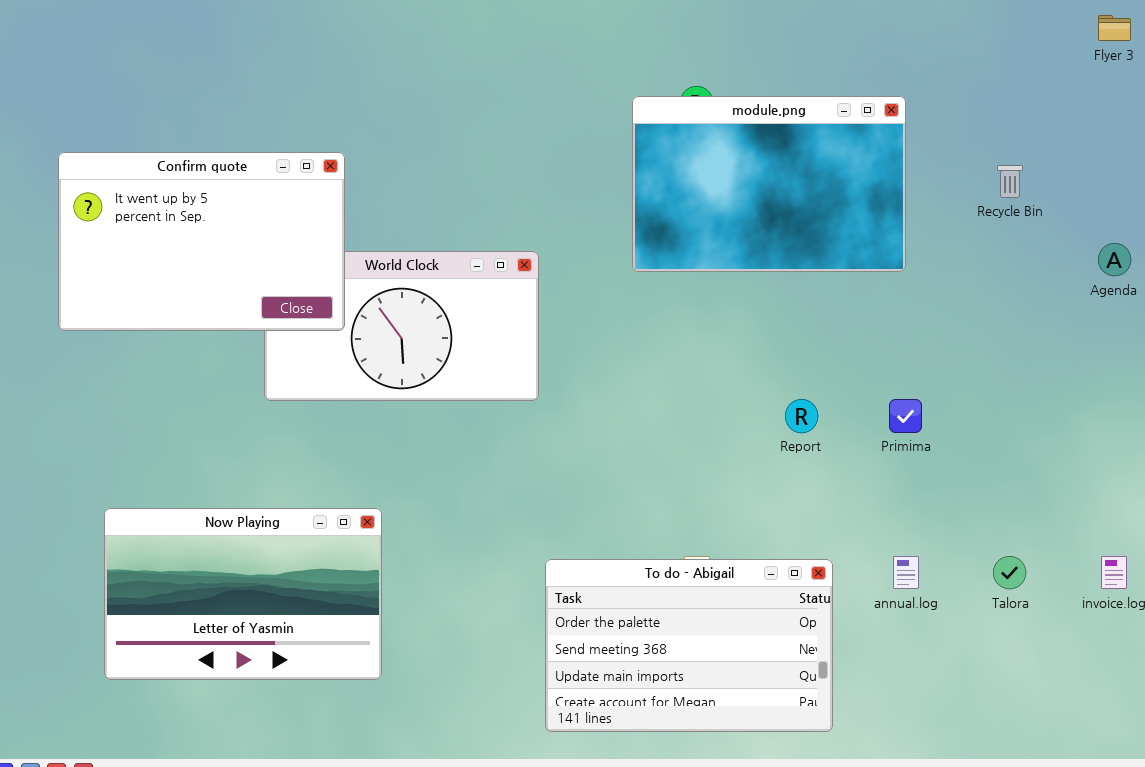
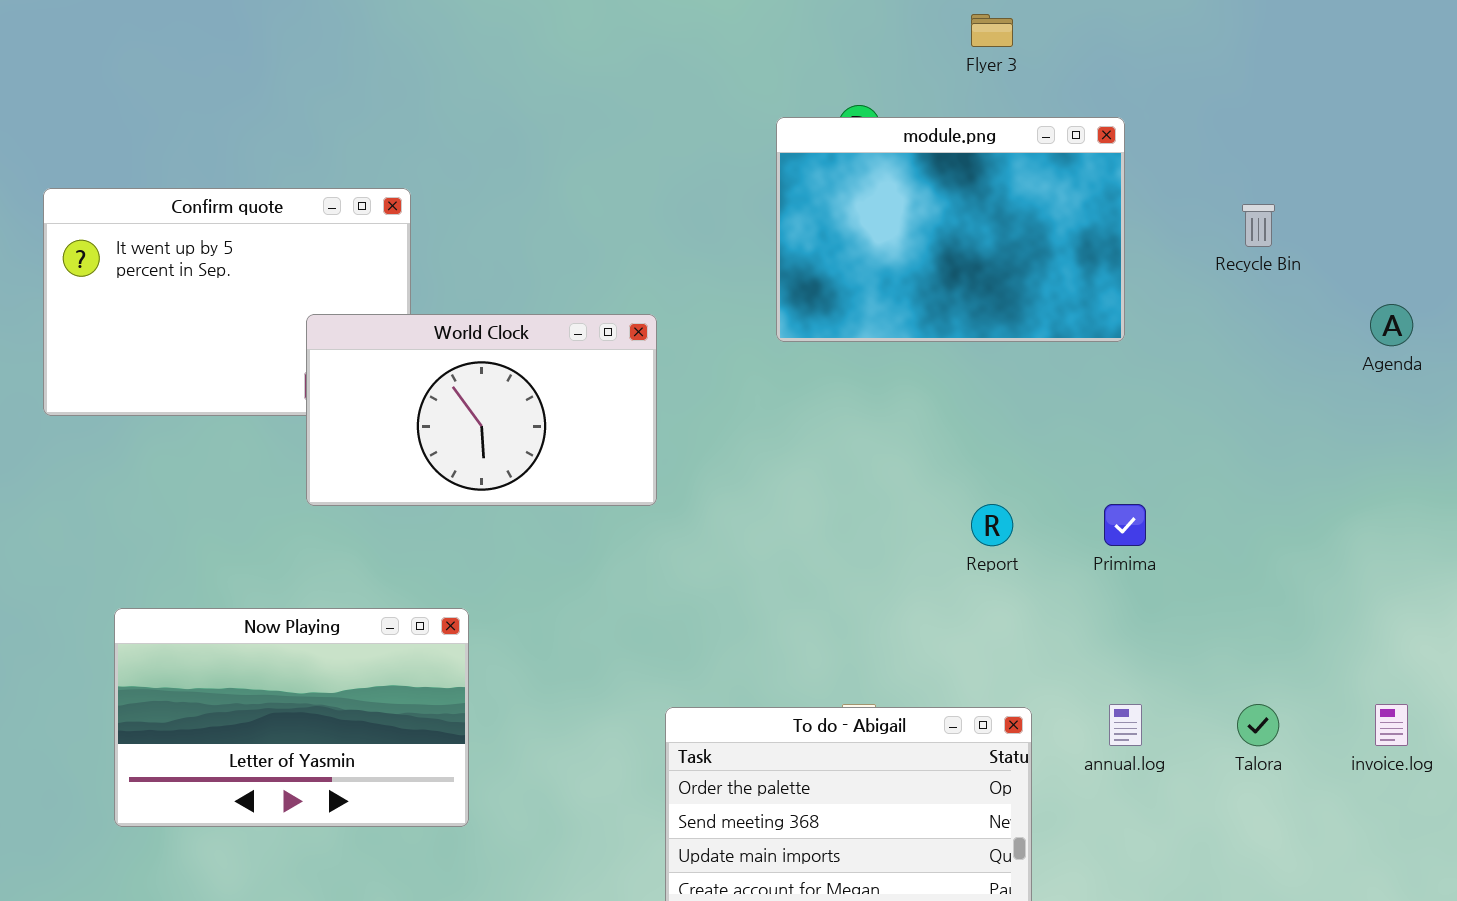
Flyer 3: [1098,15,1131,41] -> [971,14,1013,47], moved
World Clock: [264,251,539,401] -> [306,314,657,506], raised
Now Playing: [104,508,382,680] -> [114,608,469,827], moved

